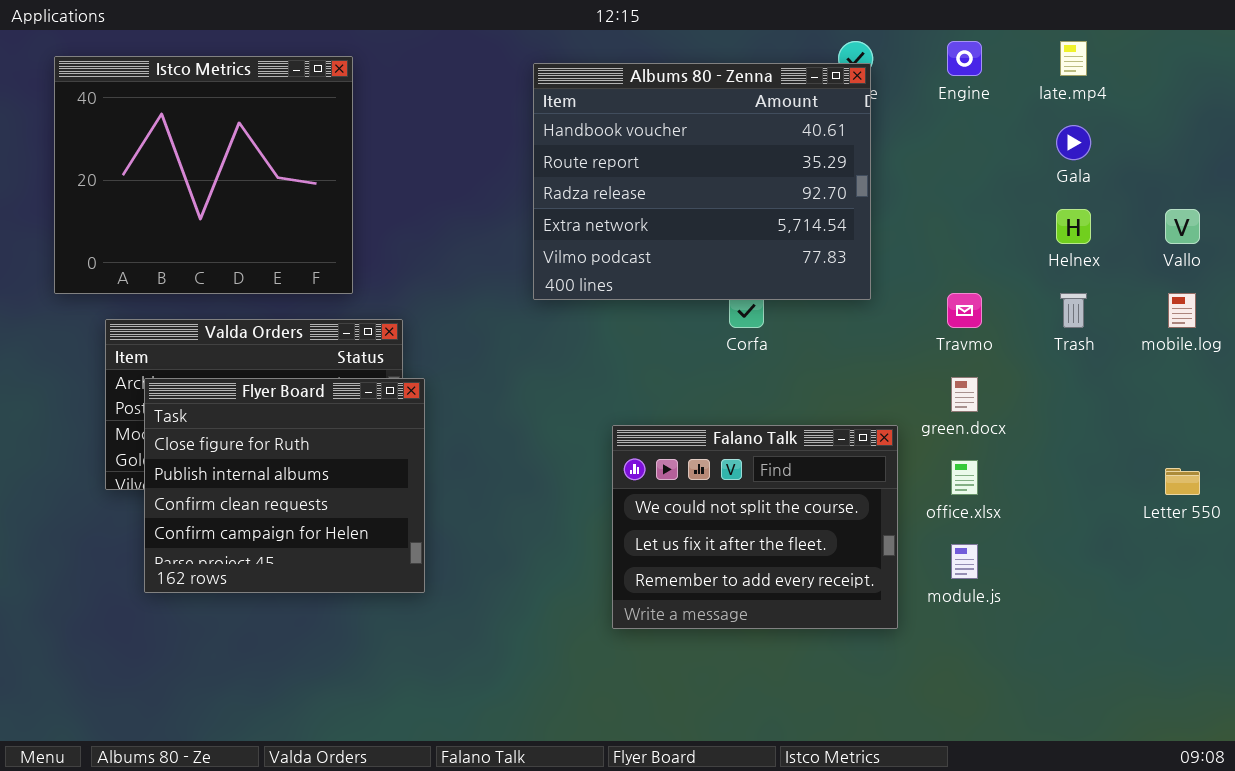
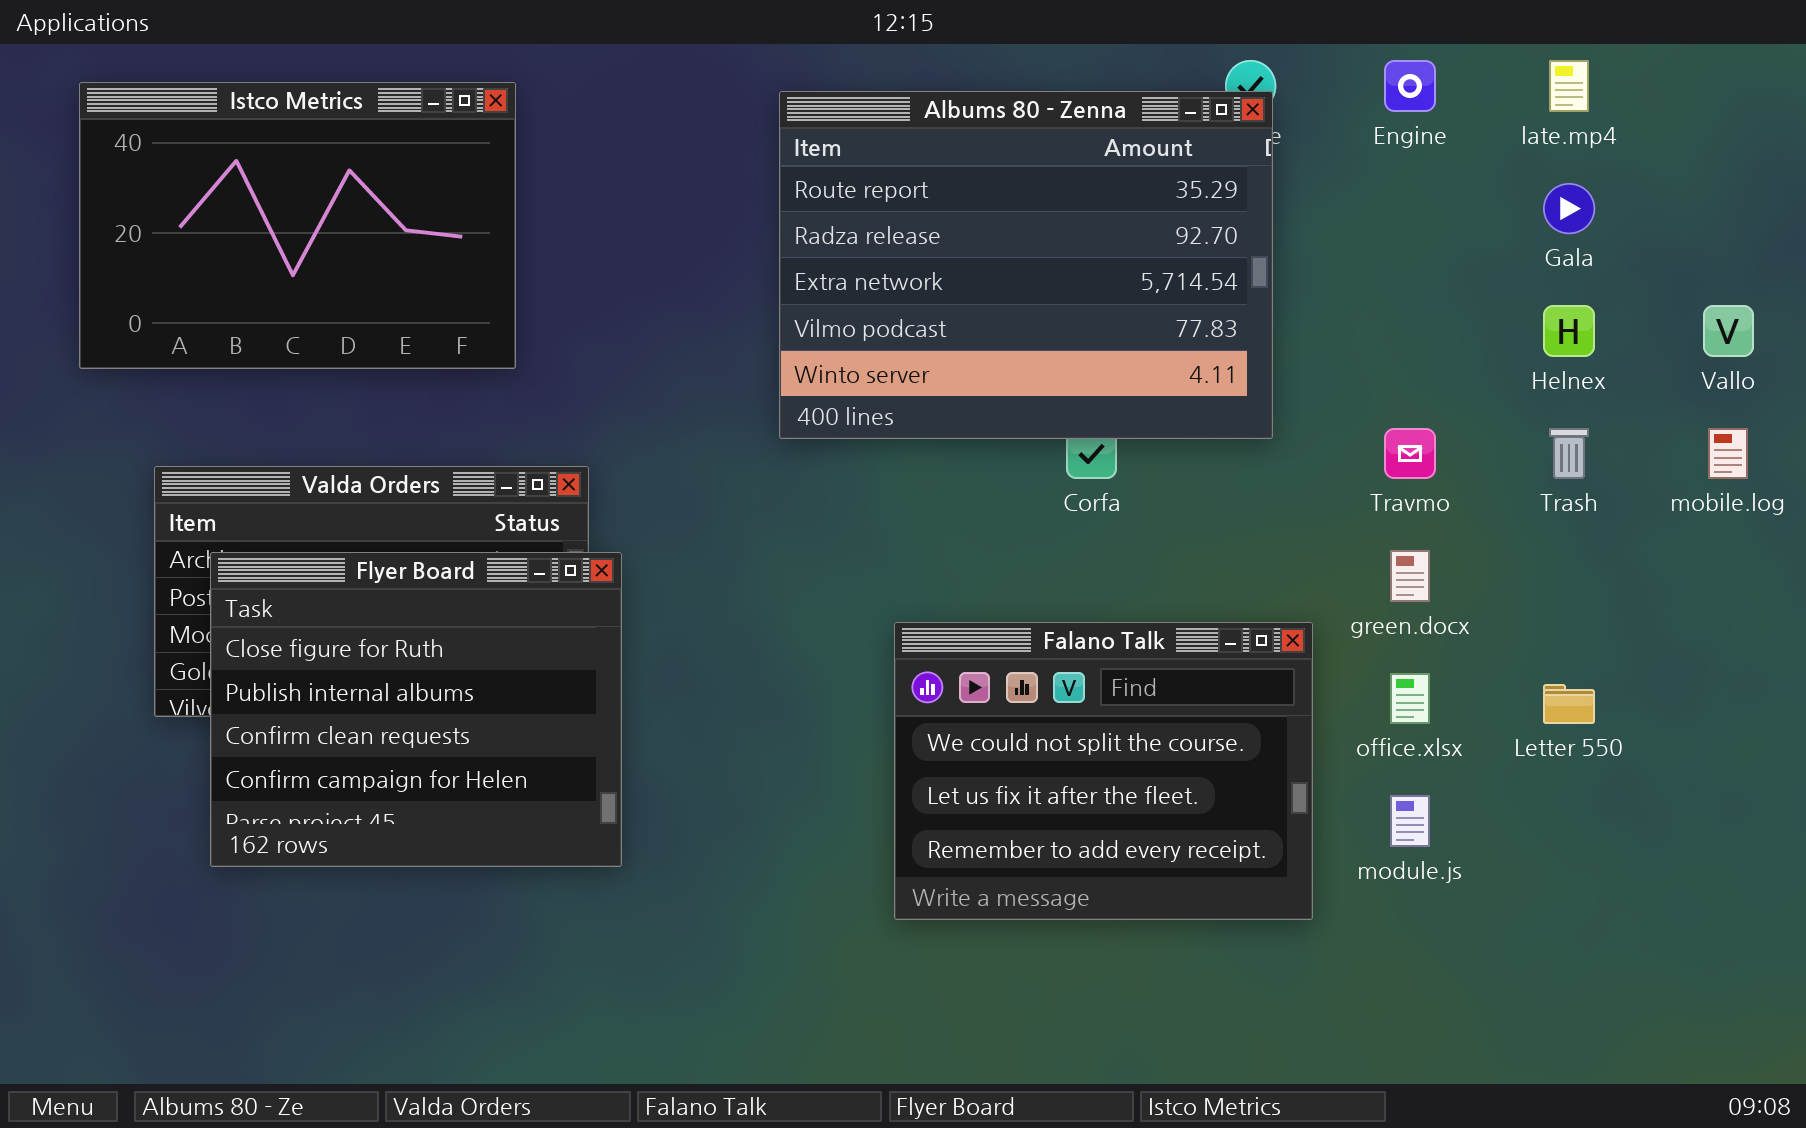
Istco Metrics: [54,56,353,294] -> [79,82,516,369], resized
Albums 80 - Zenna: [533,63,871,300] -> [779,91,1273,439], scrolled down 1 row
Letter 550: [1165,468,1200,495] -> [1543,684,1595,724], moved

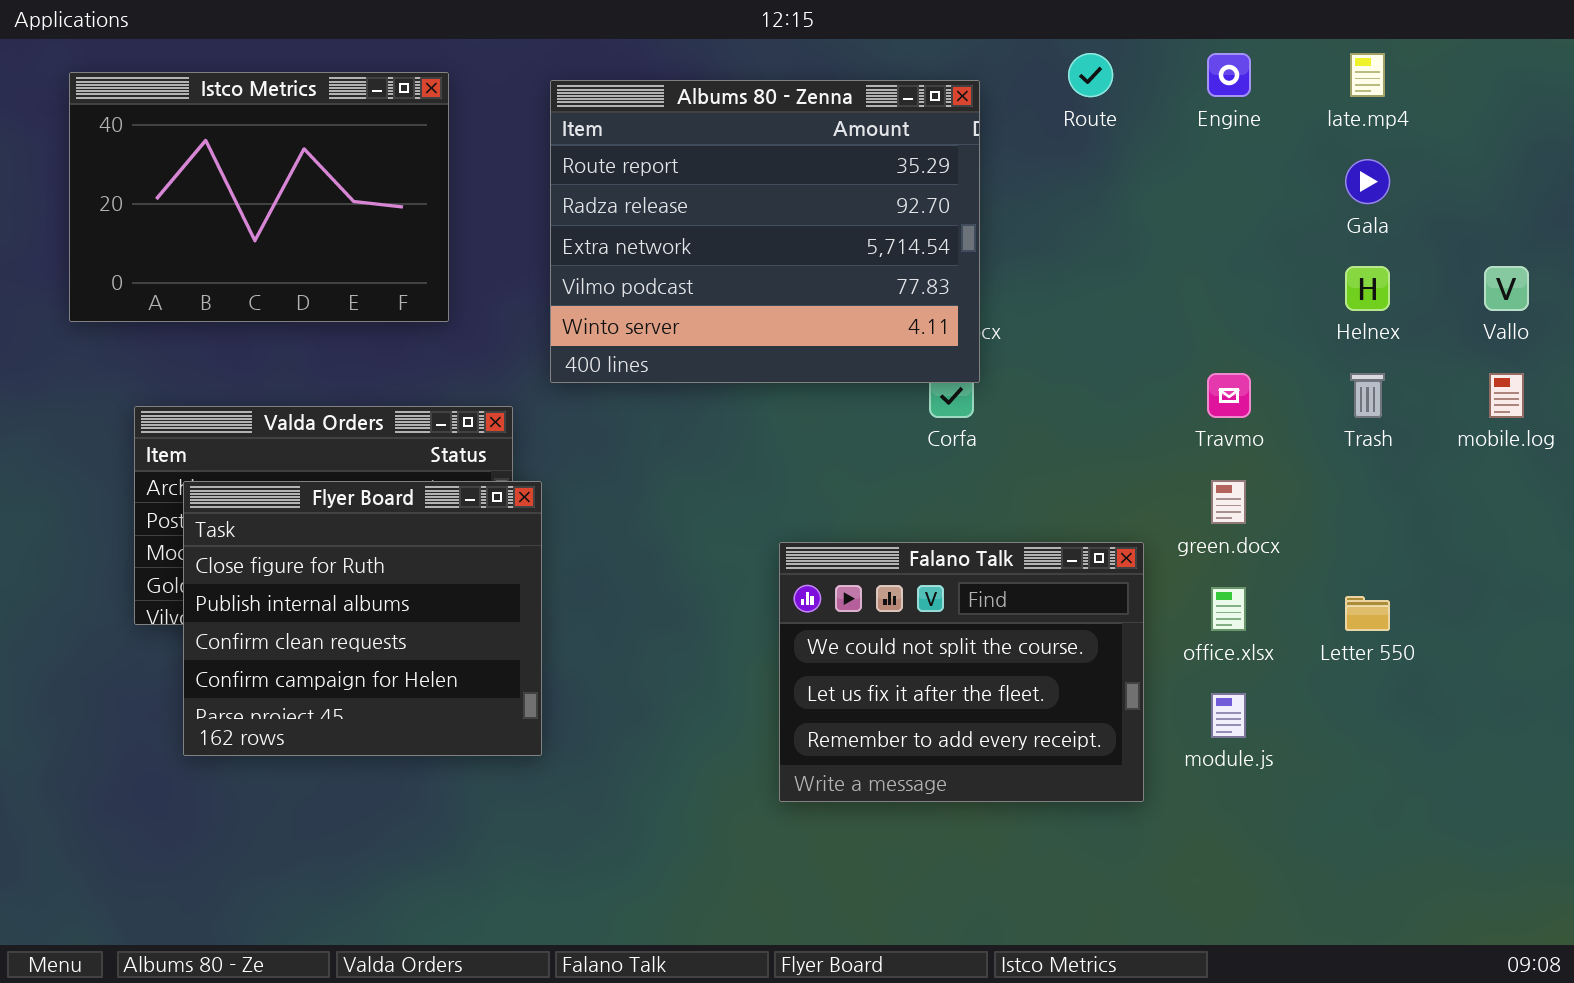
Albums 80 - Zenna: [779,91,1273,439] -> [550,80,980,383], moved

